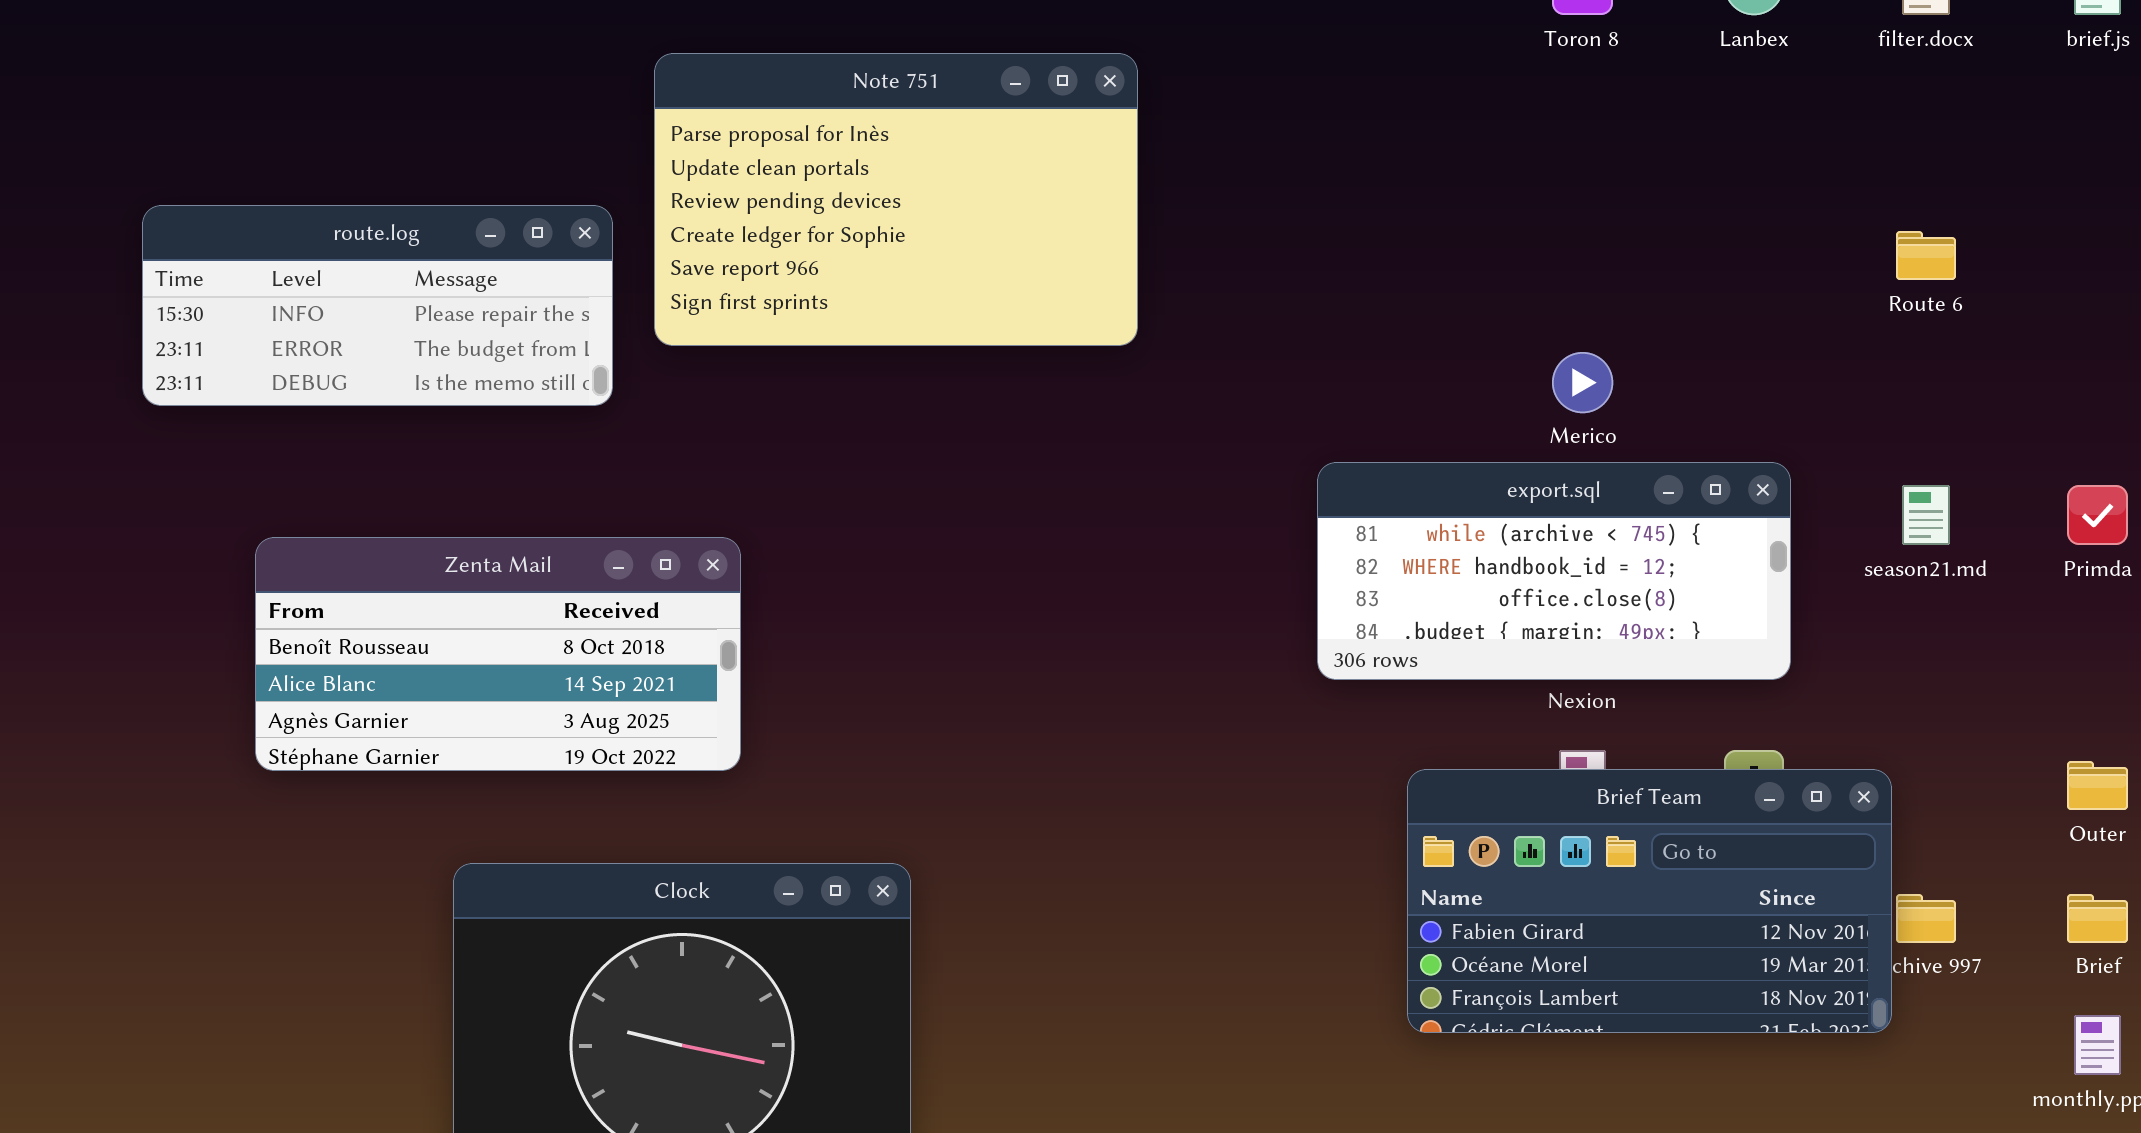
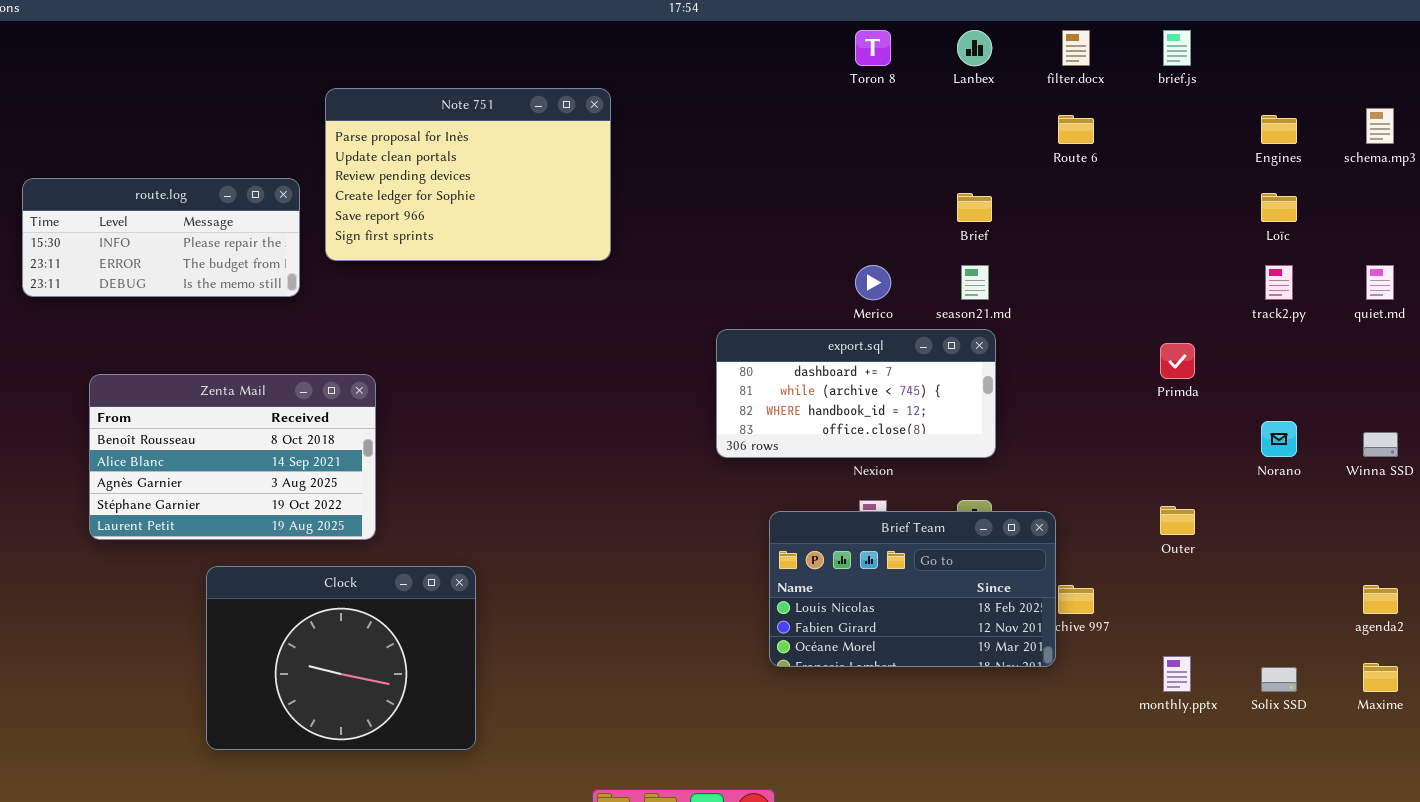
Route 6: [1896,231,1956,280] -> [1058,115,1094,144], moved
export.sql: [1317,462,1791,680] -> [716,329,996,458], scrolled up 1 row
season21.md: [1902,485,1950,545] -> [961,265,989,300], moved
Zenta Mail: [255,537,741,771] -> [89,374,376,540], resized
Brief Team: [1407,769,1892,1033] -> [769,511,1056,667], scrolled up 1 row
Brief: [2067,894,2128,943] -> [957,193,992,222], moved

